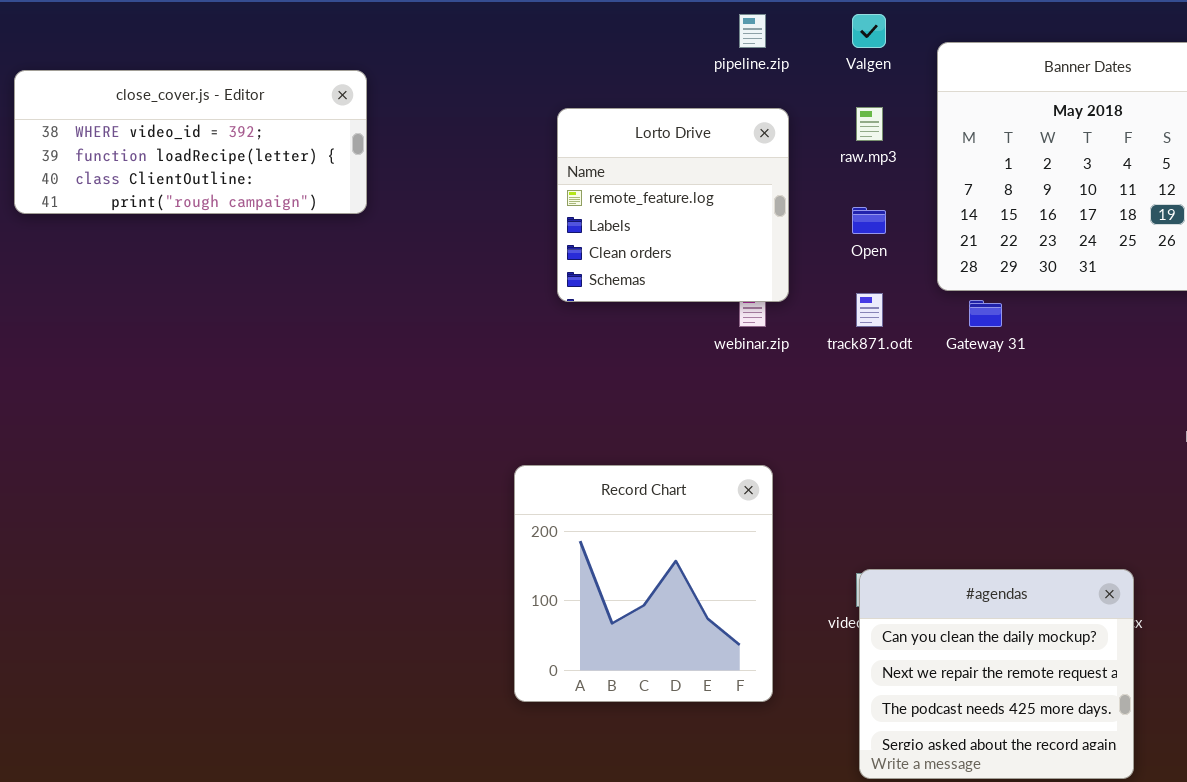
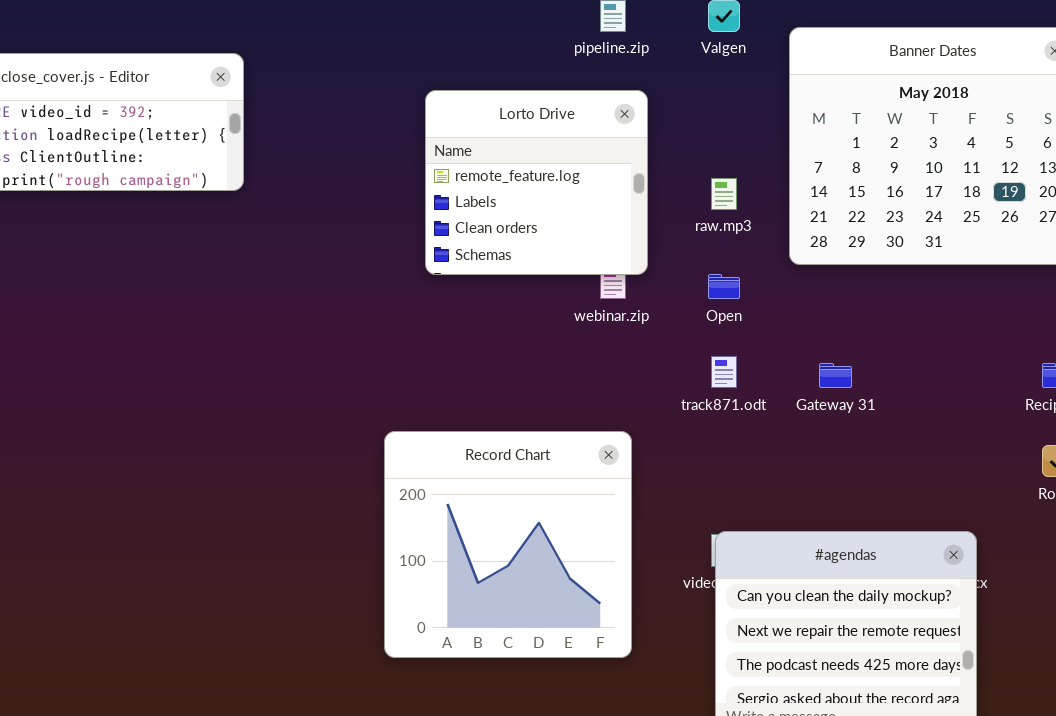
raw.mp3: [856,107,883,141] -> [711,178,737,210], moved
Open: [852,207,886,234] -> [708,274,740,299], moved
track871.odt: [856,293,883,327] -> [711,356,737,388], moved
Gateway 31: [969,300,1002,327] -> [819,363,852,388], moved

